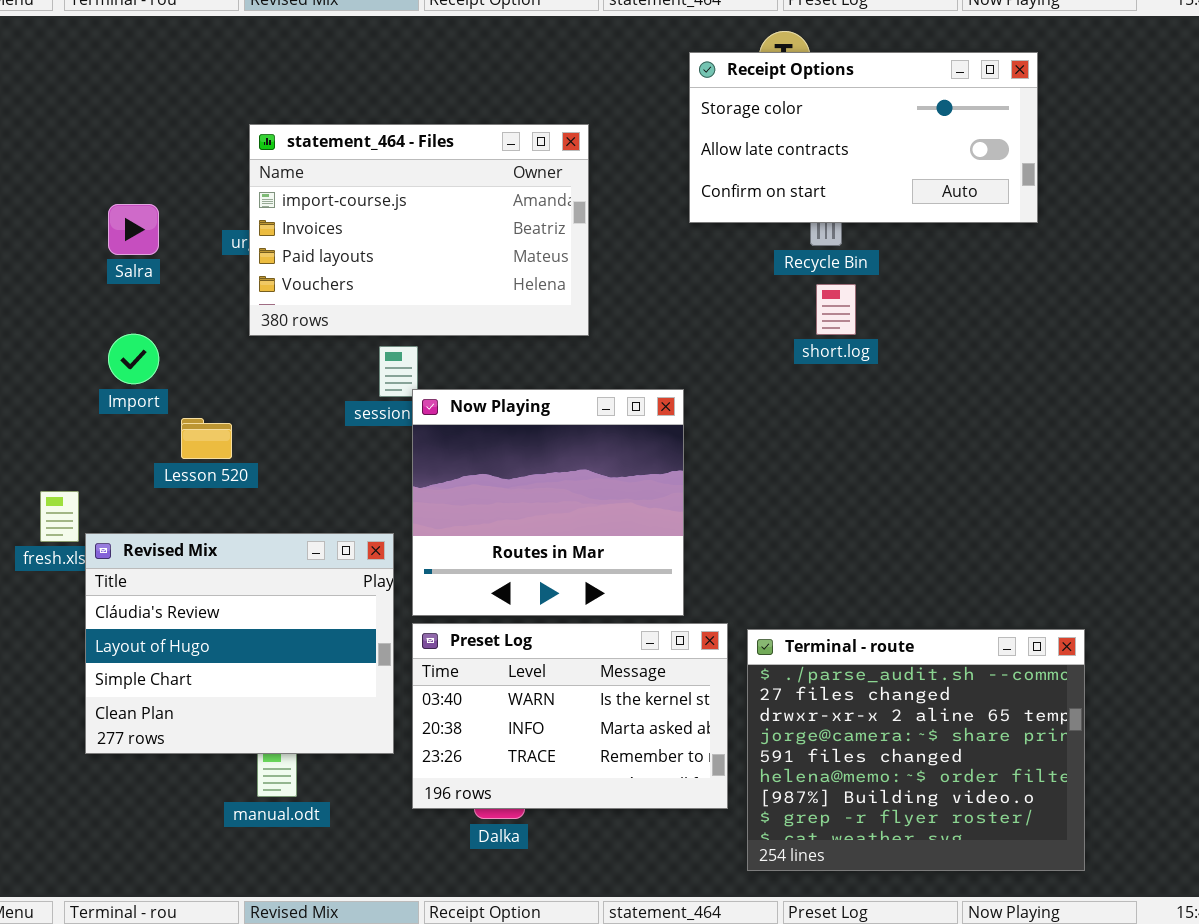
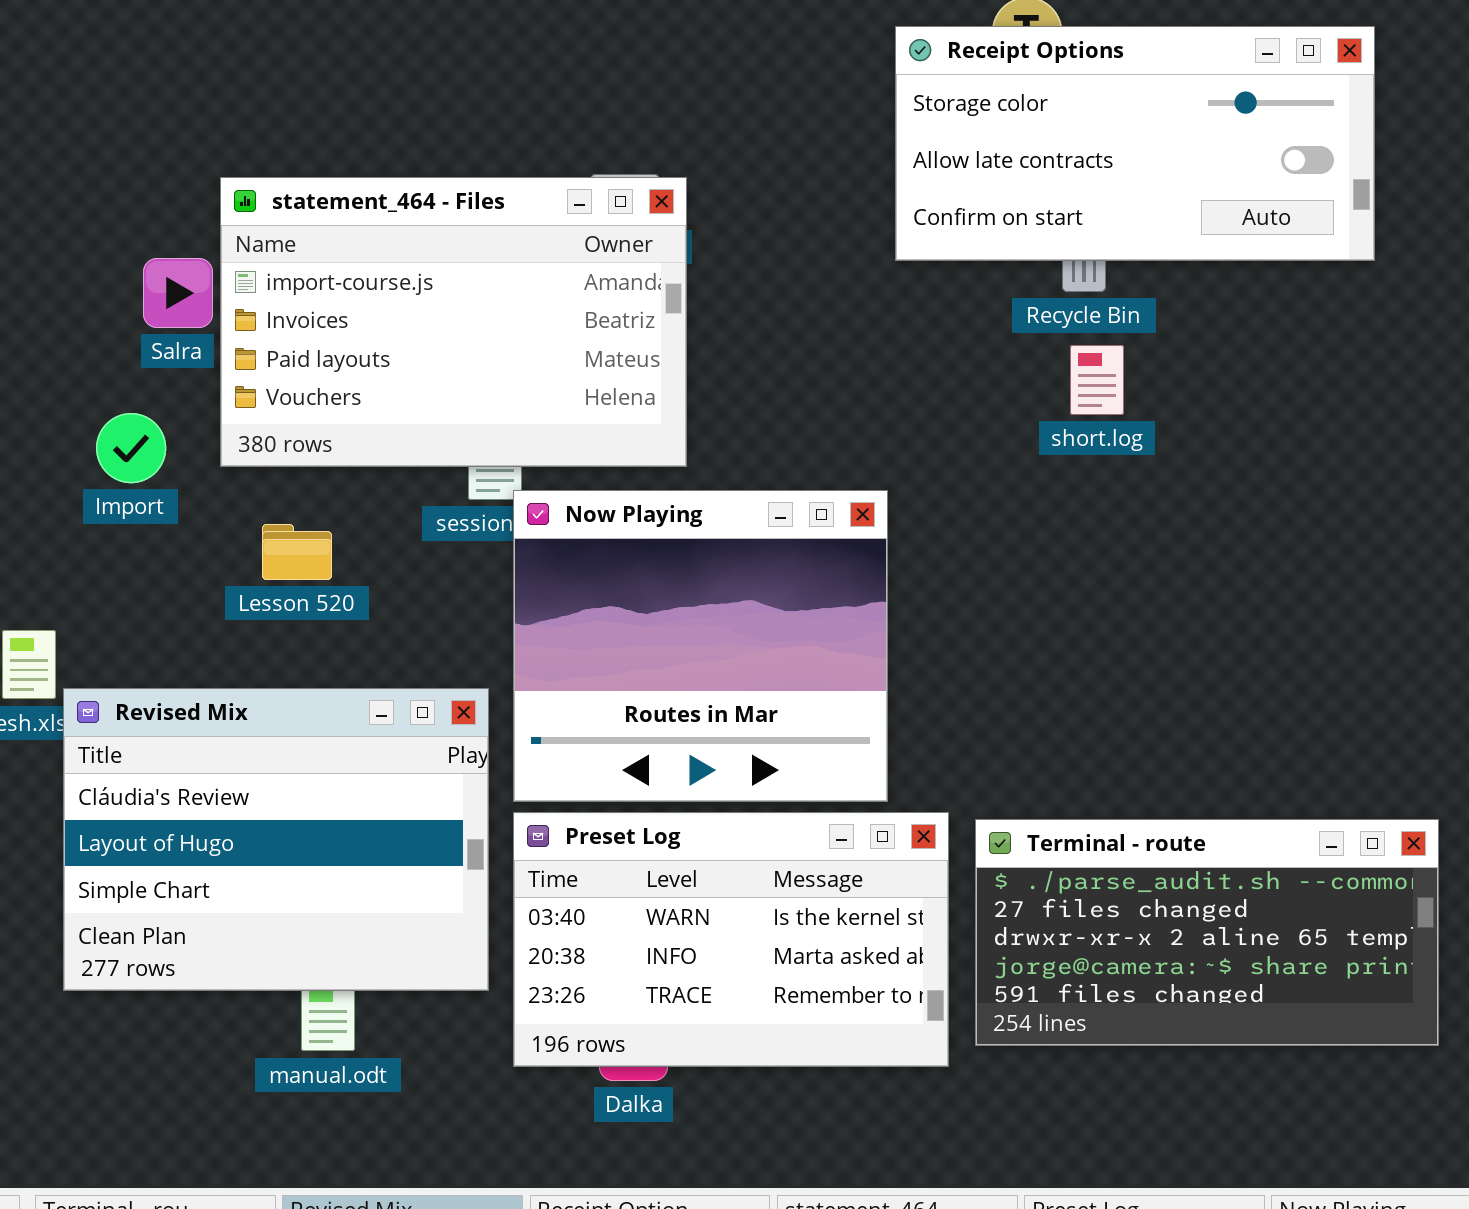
statement_464 - Files: [249,124,589,336] -> [220,177,687,467], moved
Salra: [108,204,159,255] -> [143,258,213,328], moved
Lesson 520: [181,418,232,459] -> [262,524,332,580], moved
Terminal - route: [747,629,1085,871] -> [975,819,1439,1046], resized

